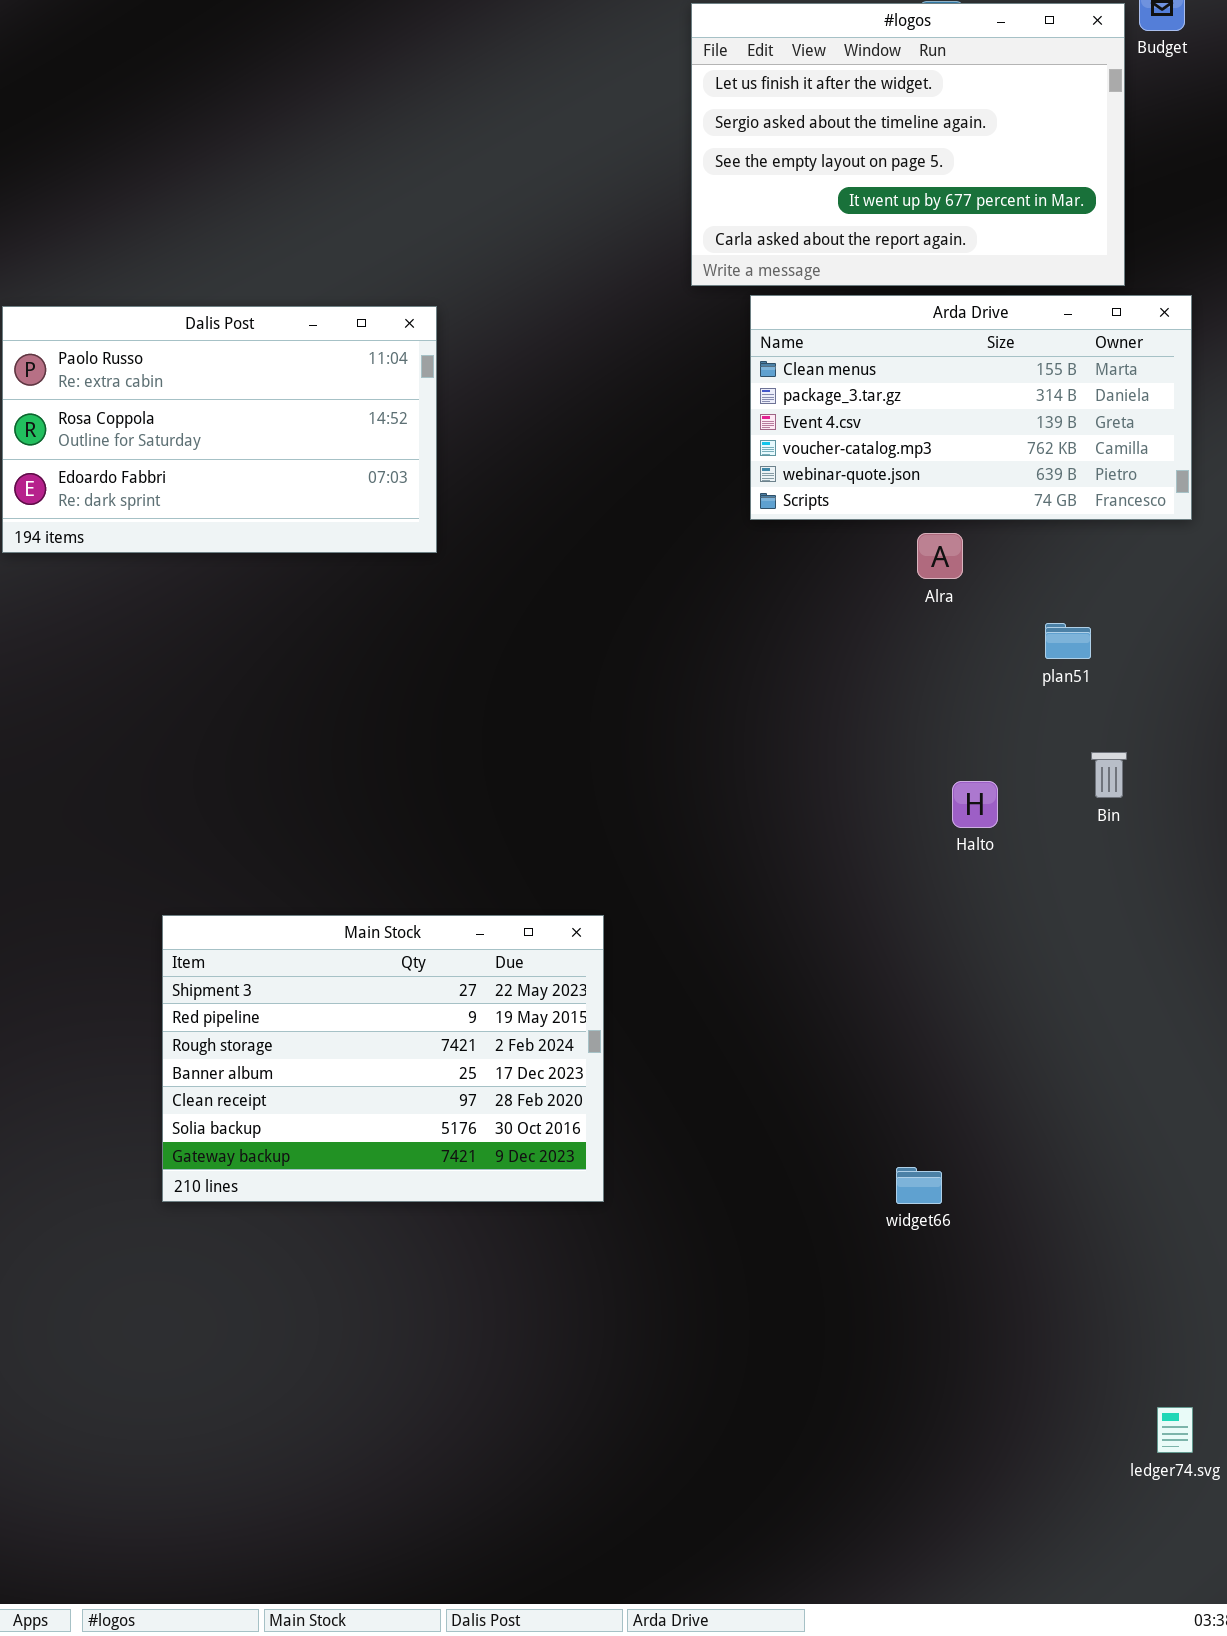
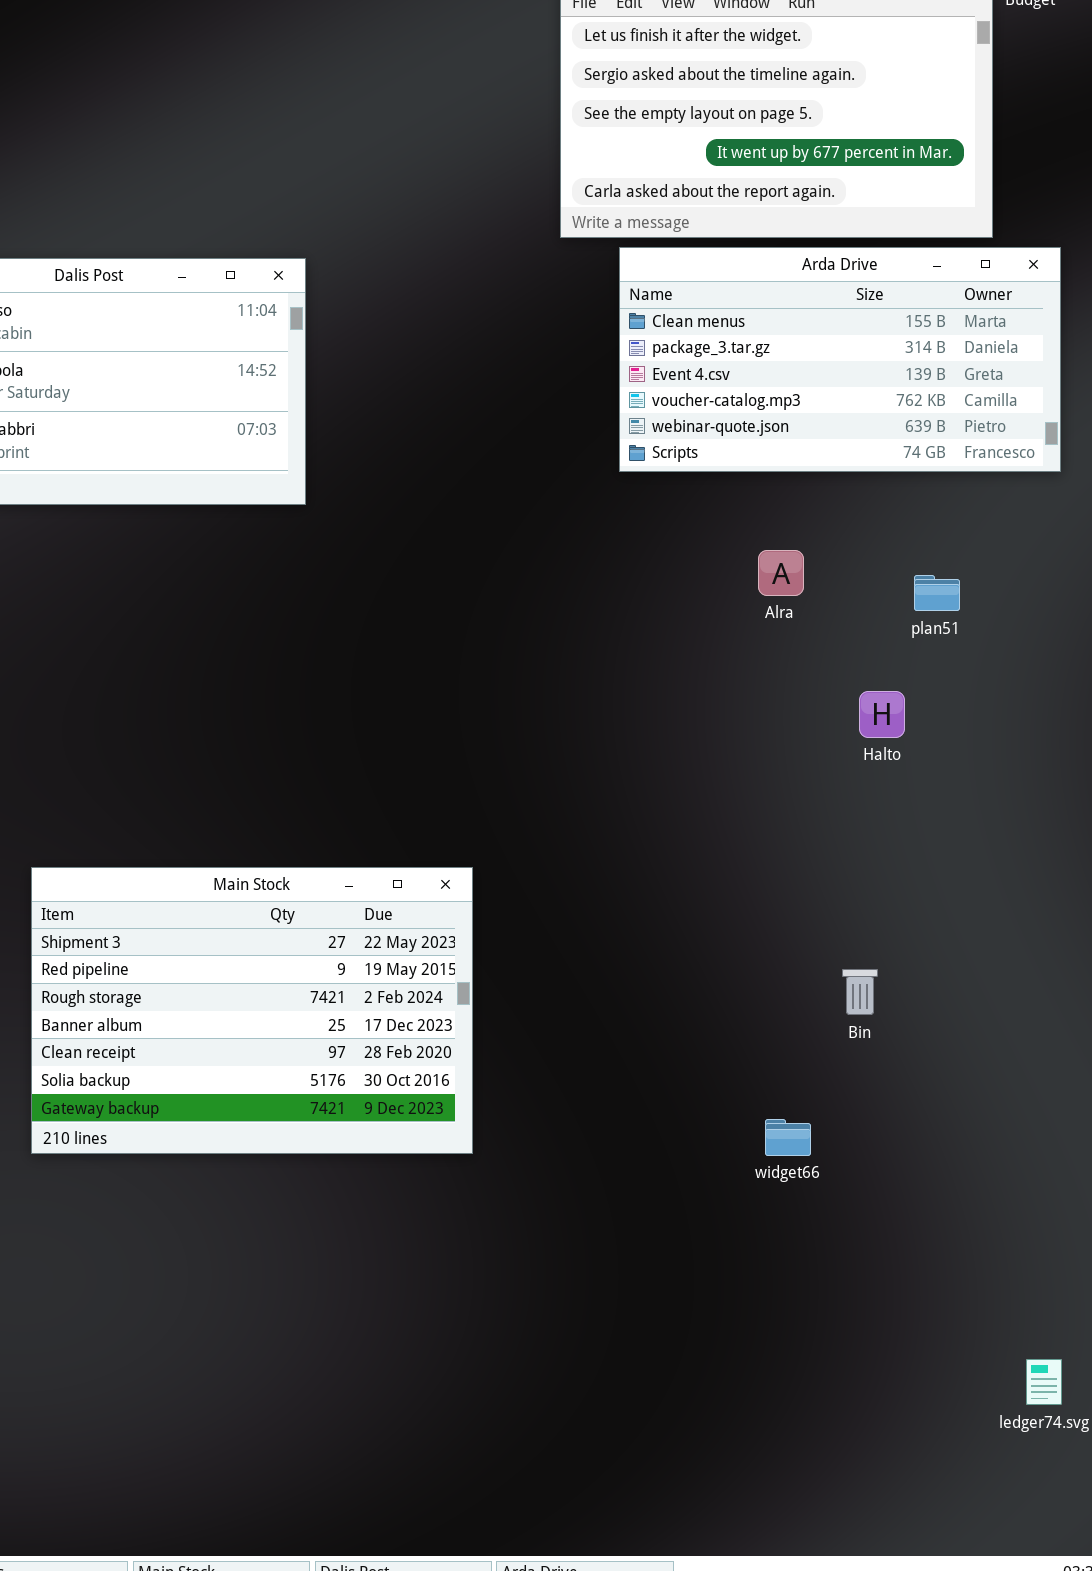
Alra: [917,533,963,579] -> [758,550,804,596], moved
Bin: [1091,752,1127,798] -> [842,969,878,1015], moved
Halto: [952,781,998,828] -> [859,691,905,738], moved

